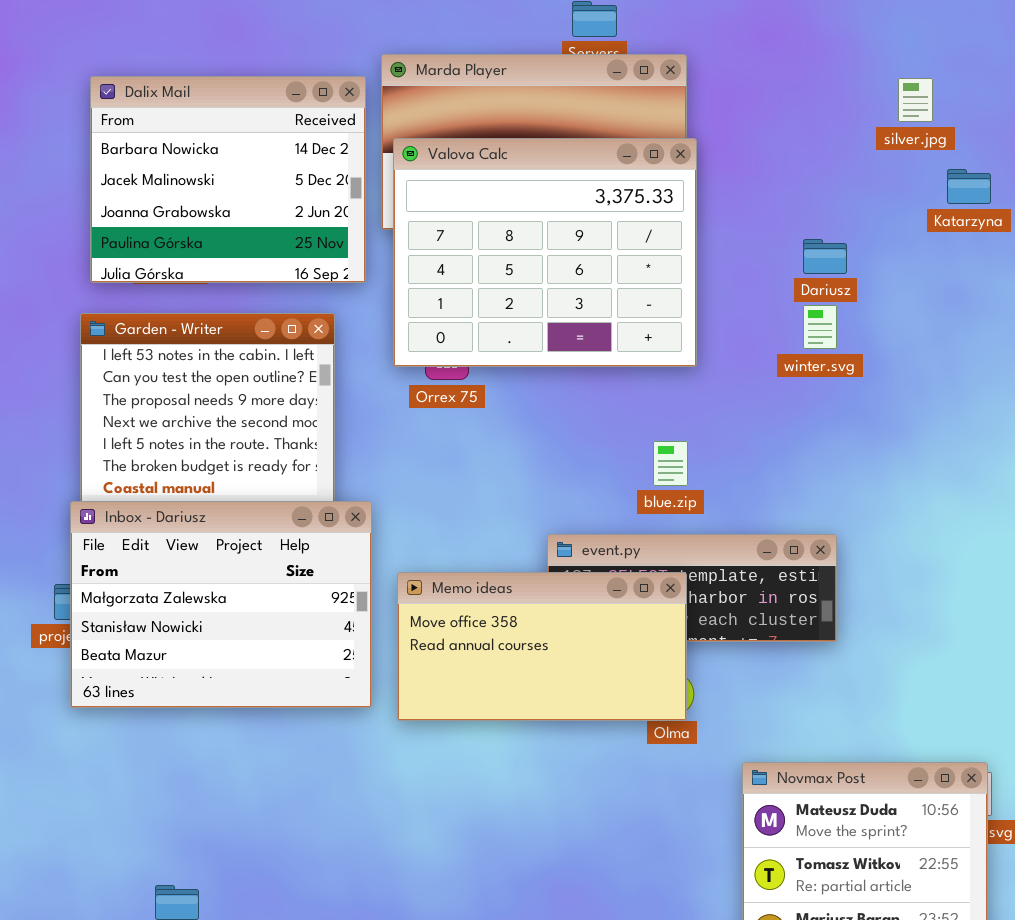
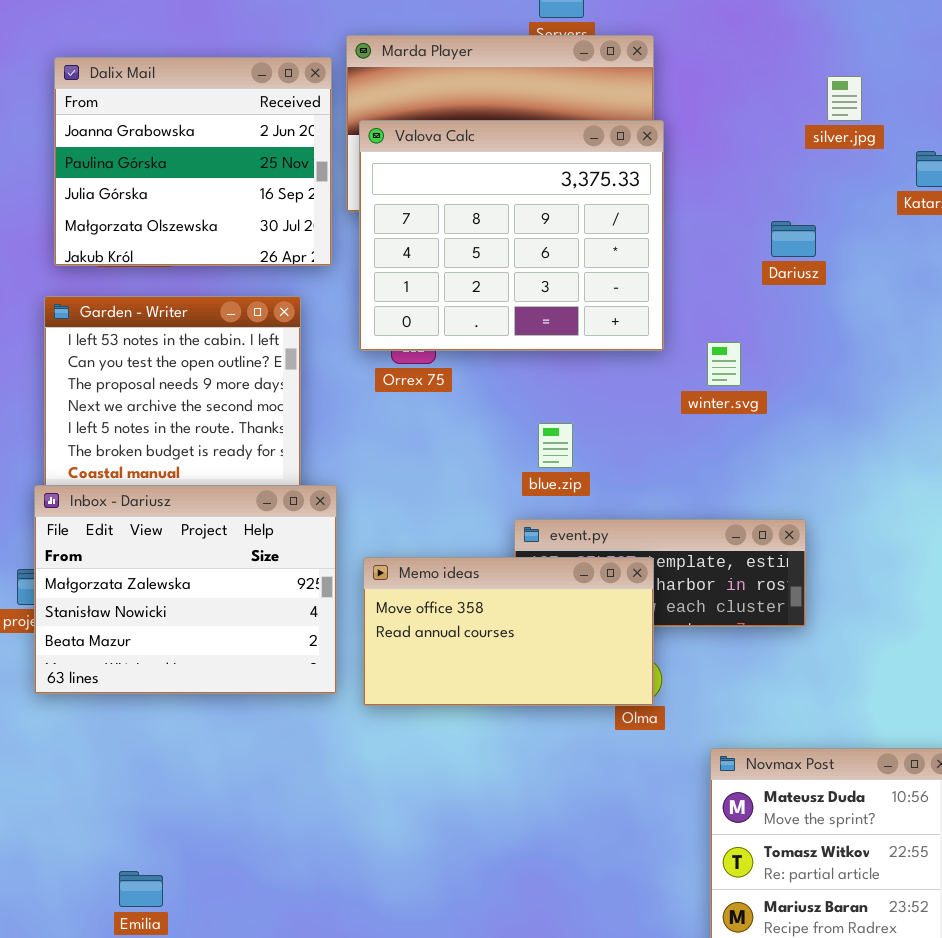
Dalix Mail: [90,76,366,283] -> [54,57,332,266], scrolled down 2 rows
silver.jpg: [898,78,933,122] -> [827,76,862,121], moved
winter.svg: [803,305,837,349] -> [707,342,741,386], moved
blue.zip: [653,441,688,486] -> [538,423,573,468], moved

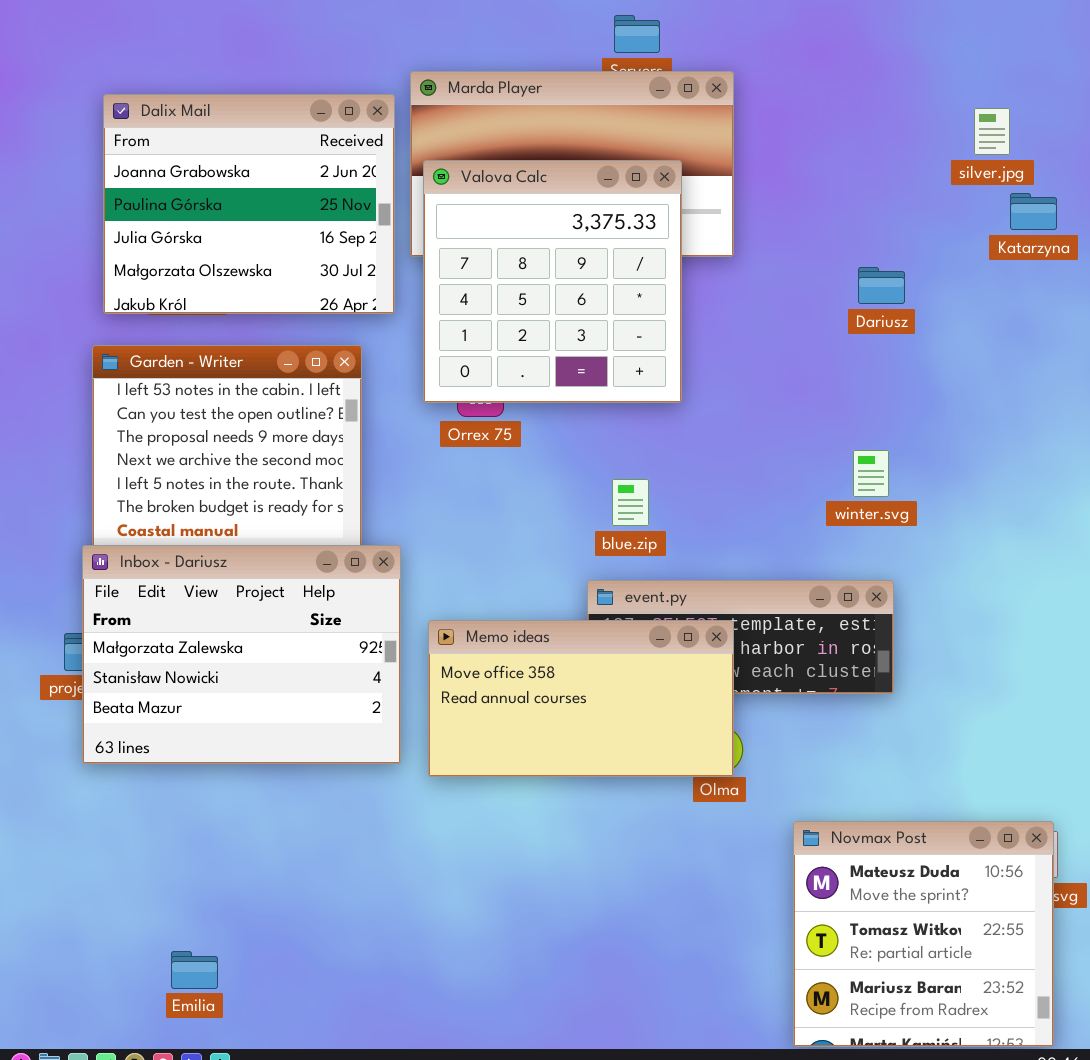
silver.jpg: [827,76,862,121] -> [974,108,1010,155], moved
Valova Calc: [359,120,664,351] -> [423,160,682,403], resized
winter.svg: [707,342,741,386] -> [853,450,889,497], moved

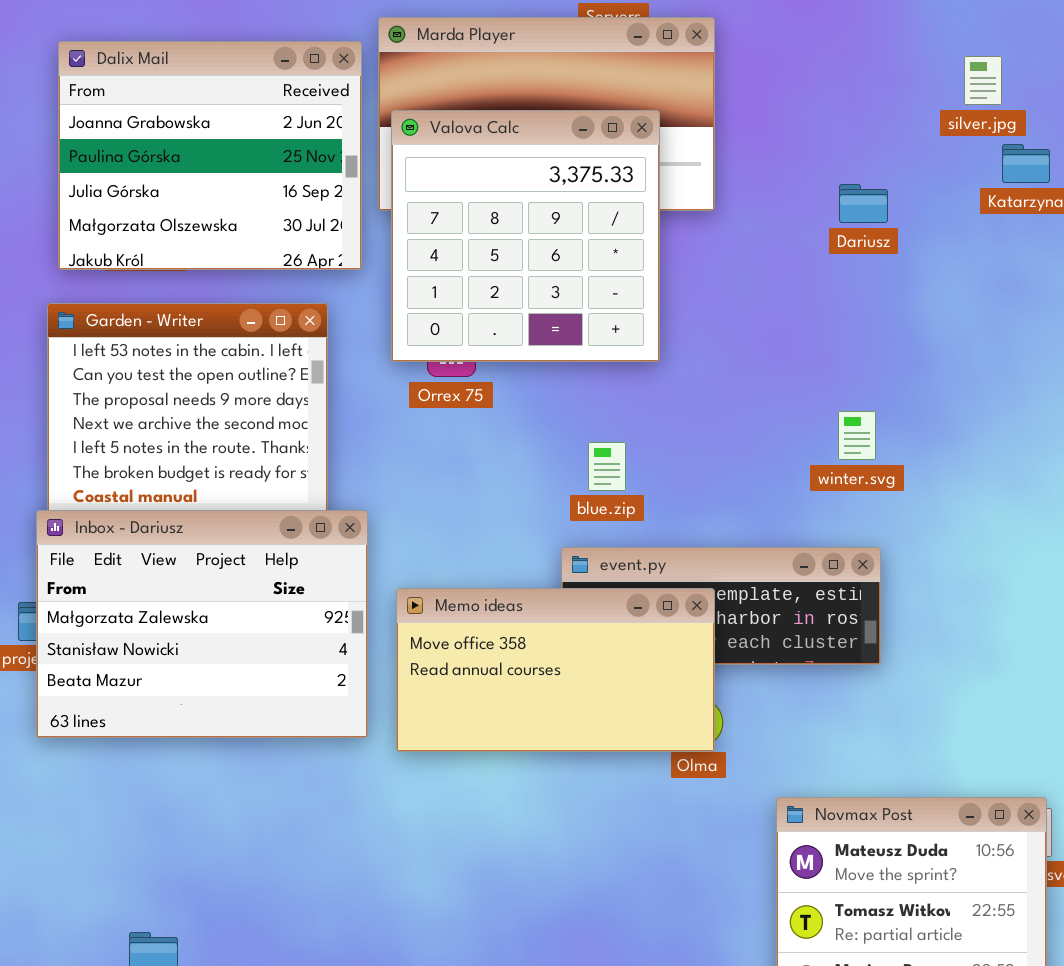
Dariusz: [858,267,905,304] -> [839,184,888,223], moved

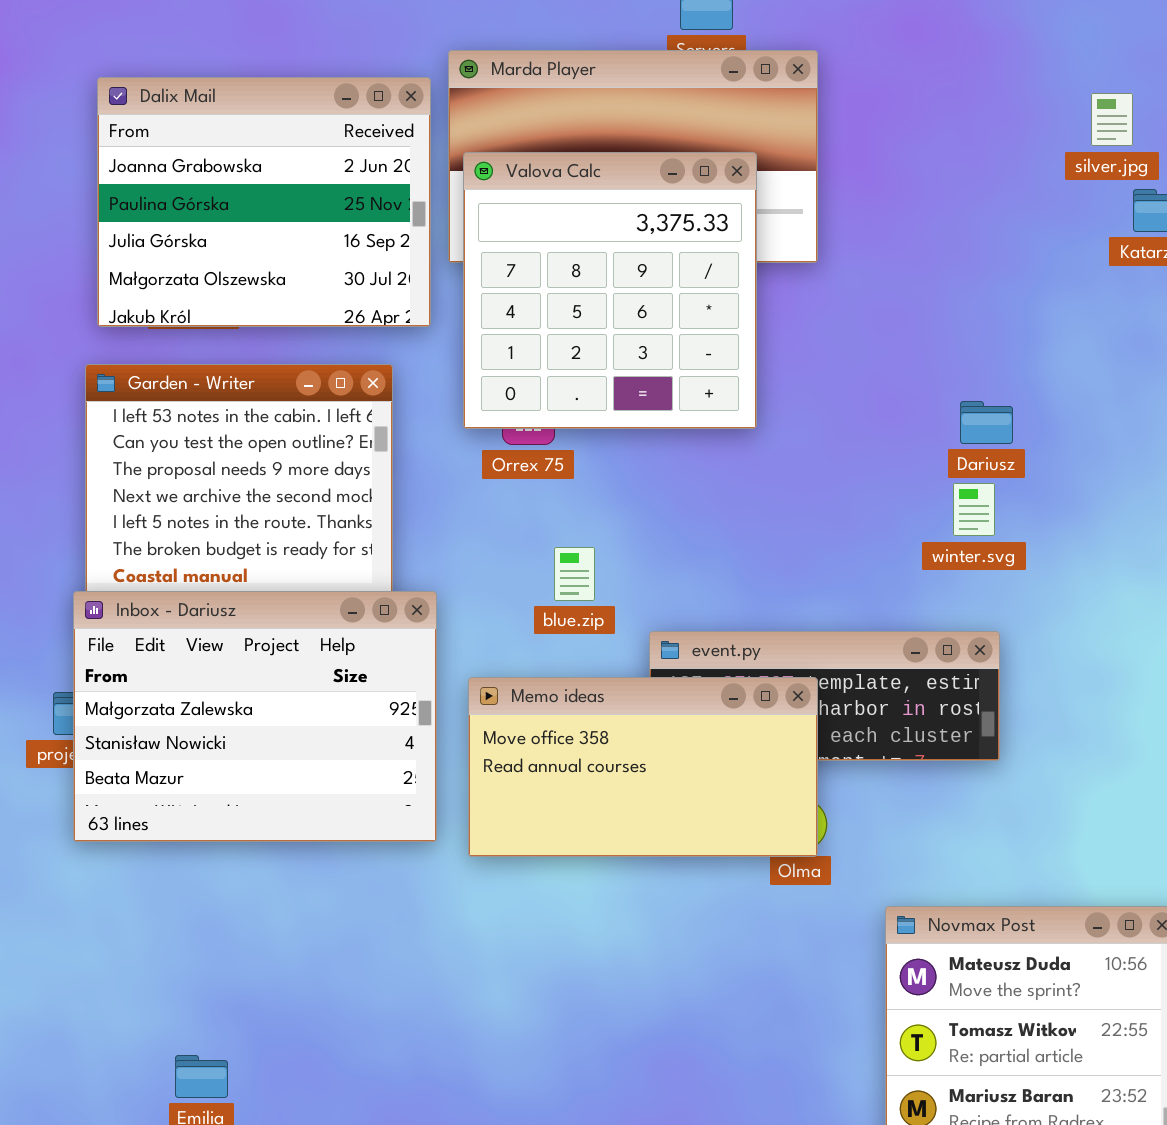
Dariusz: [839,184,888,223] -> [960,401,1013,444], moved
blue.zip: [588,442,626,491] -> [554,547,595,601], moved

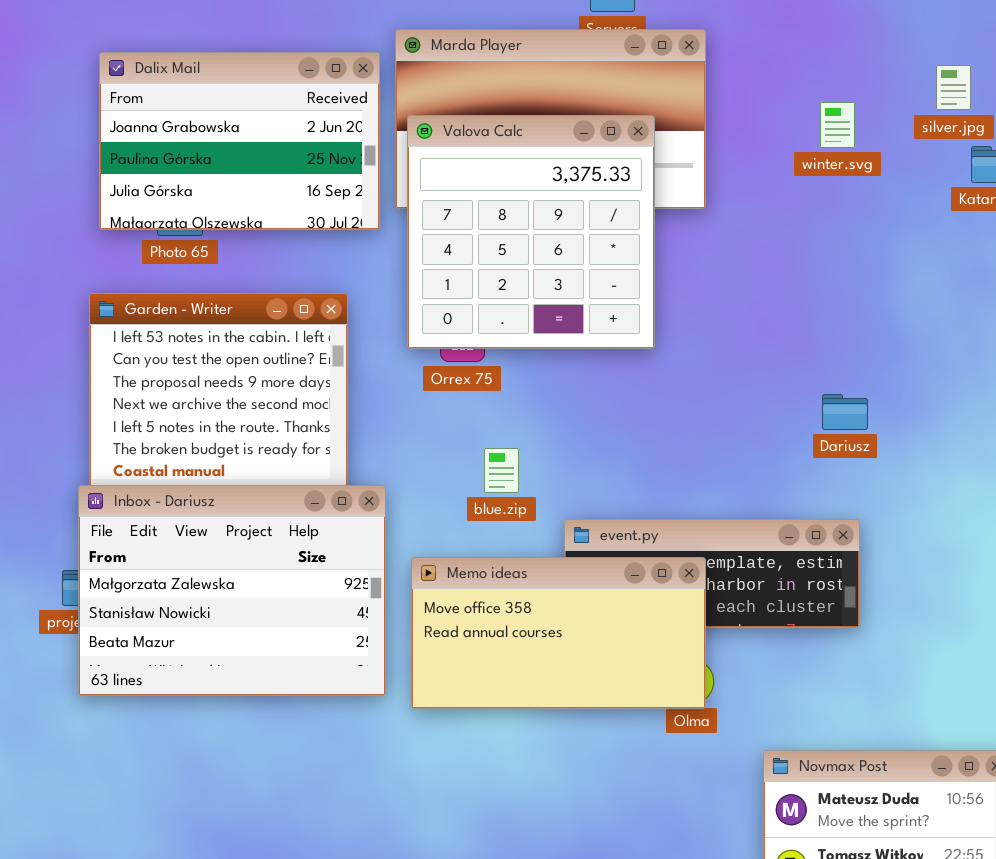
Dalix Mail: [97,77,431,327] -> [99,52,380,230], resized
Dariusz: [960,401,1013,444] -> [822,394,868,430], moved
winter.svg: [953,483,995,536] -> [820,102,855,148], moved

